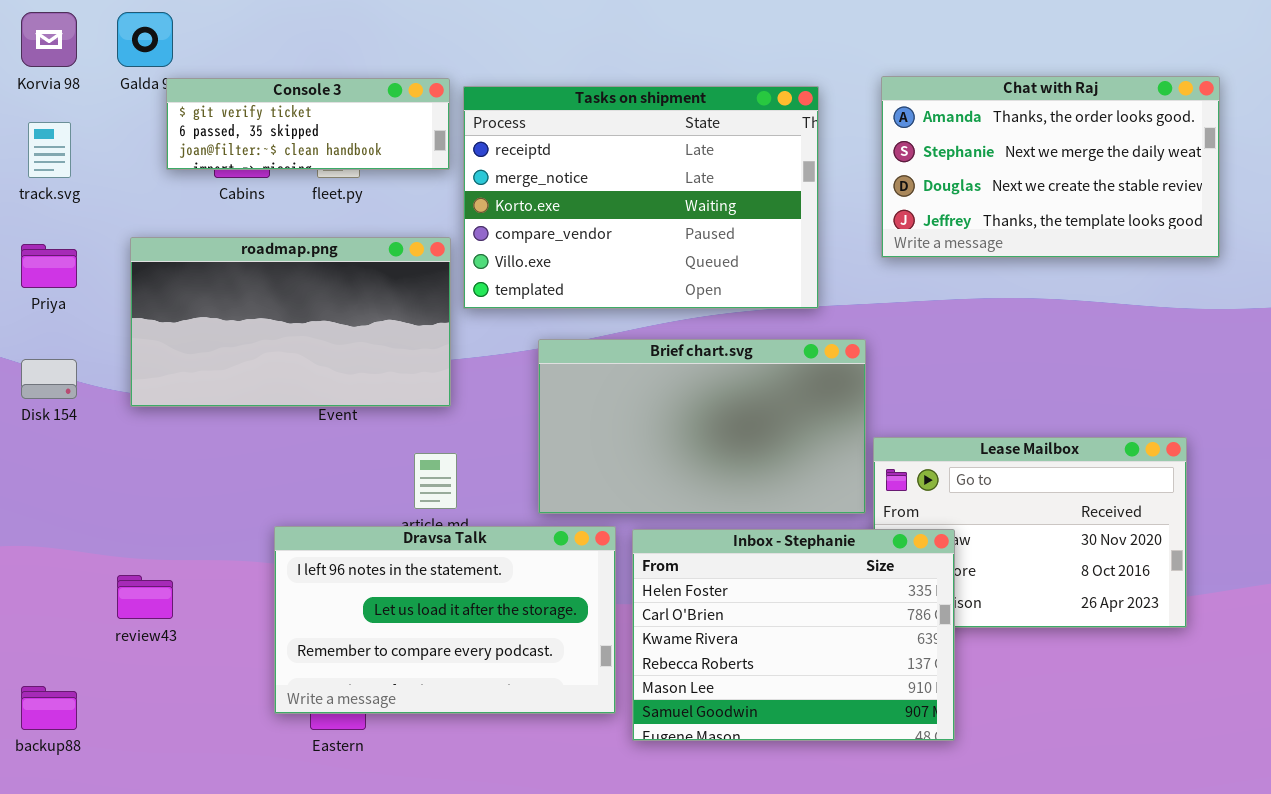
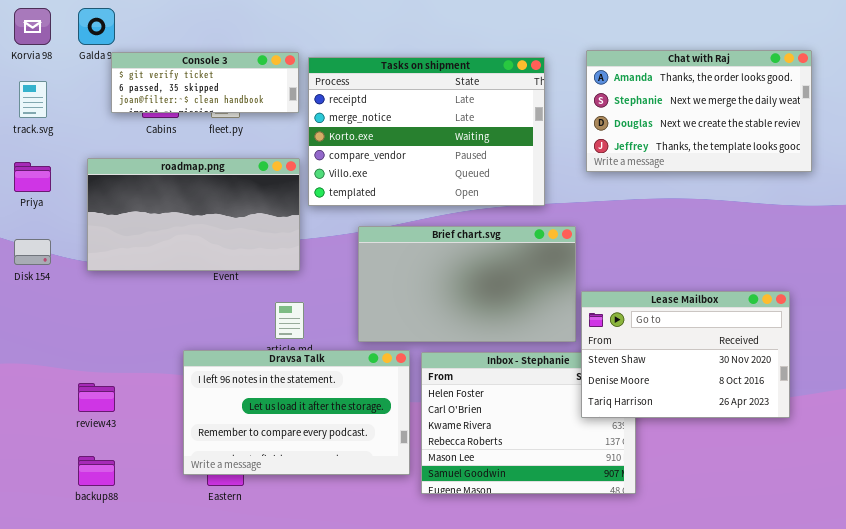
Lease Mailbox: [873,437,1187,628] -> [581,291,790,418], raised
backup88: [21,686,77,730] -> [78,456,115,486], moved

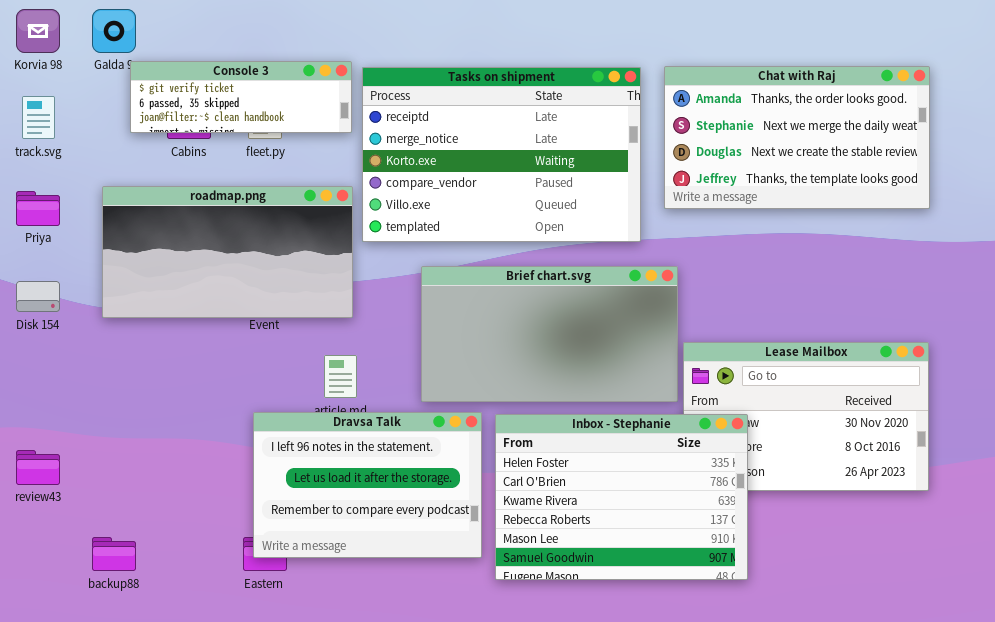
Chat with Raj: [586,50,812,172] -> [664,66,930,209], moved
Dravsa Talk: [183,350,410,475] -> [253,412,482,558], resized
Inbox - Stephanie: [421,352,636,494] -> [495,414,748,580], raised
review43: [78,383,115,412] -> [16,450,60,485], moved

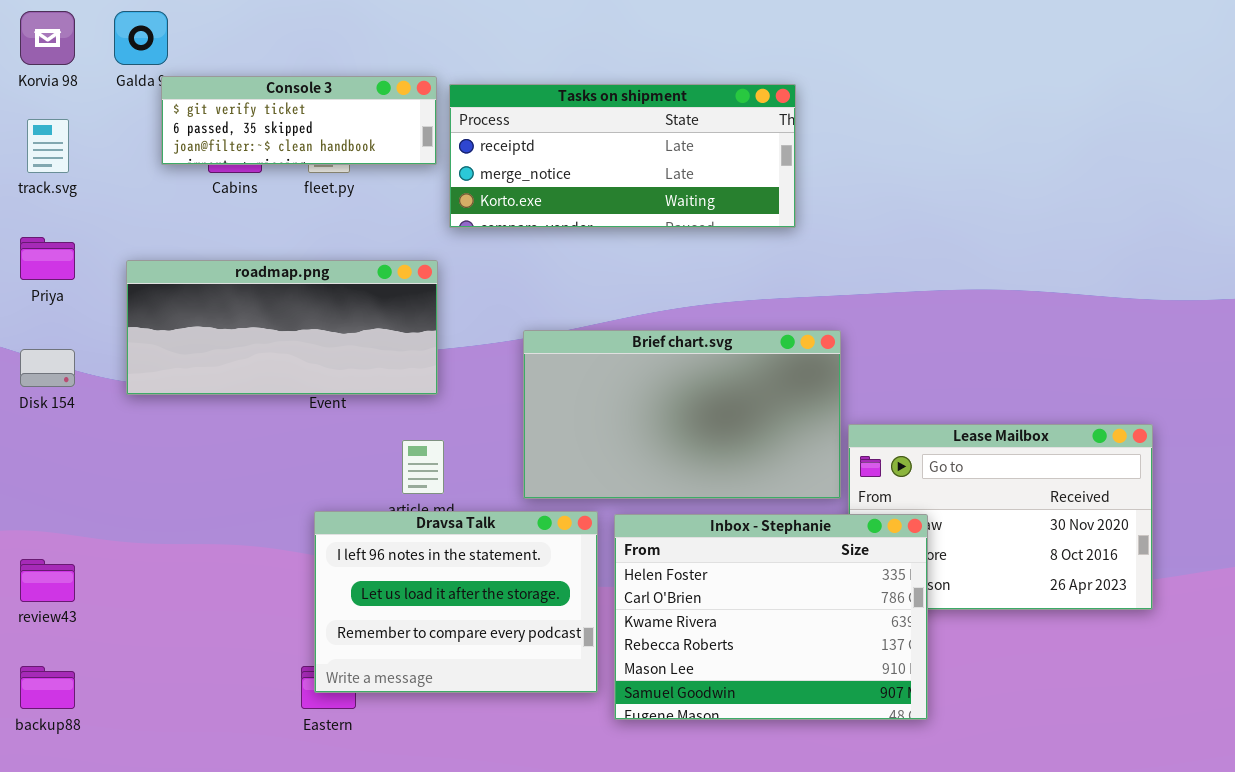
Chat with Raj: [664,66,930,209] -> none, closed
Tasks on shipment: [362,67,641,242] -> [449,84,796,228], resized
roadmap.png: [102,186,353,318] -> [126,260,438,395], resized
backup88: [92,537,136,571] -> [20,666,75,709], moved

